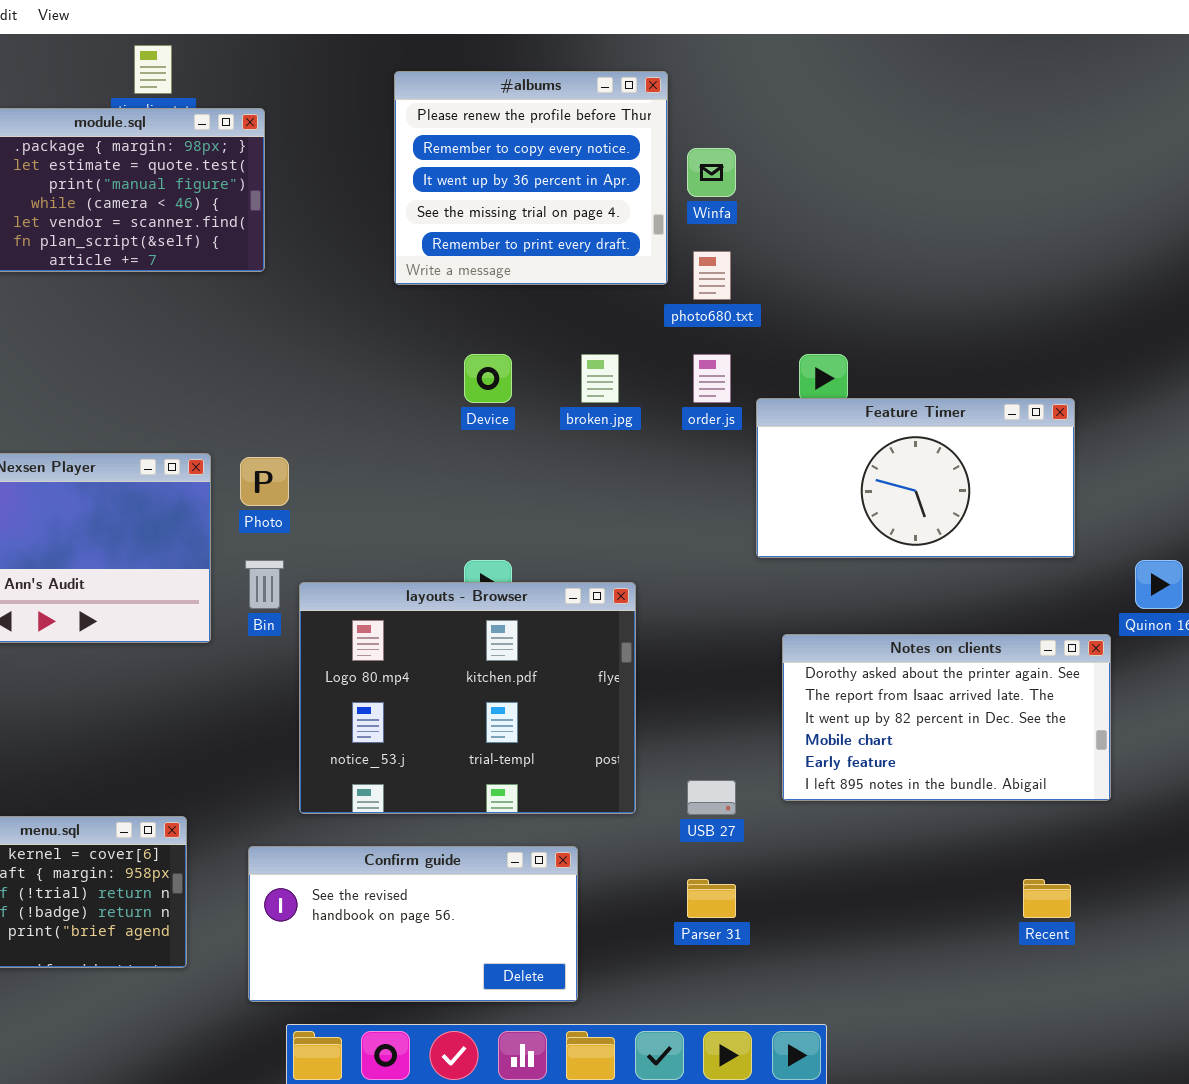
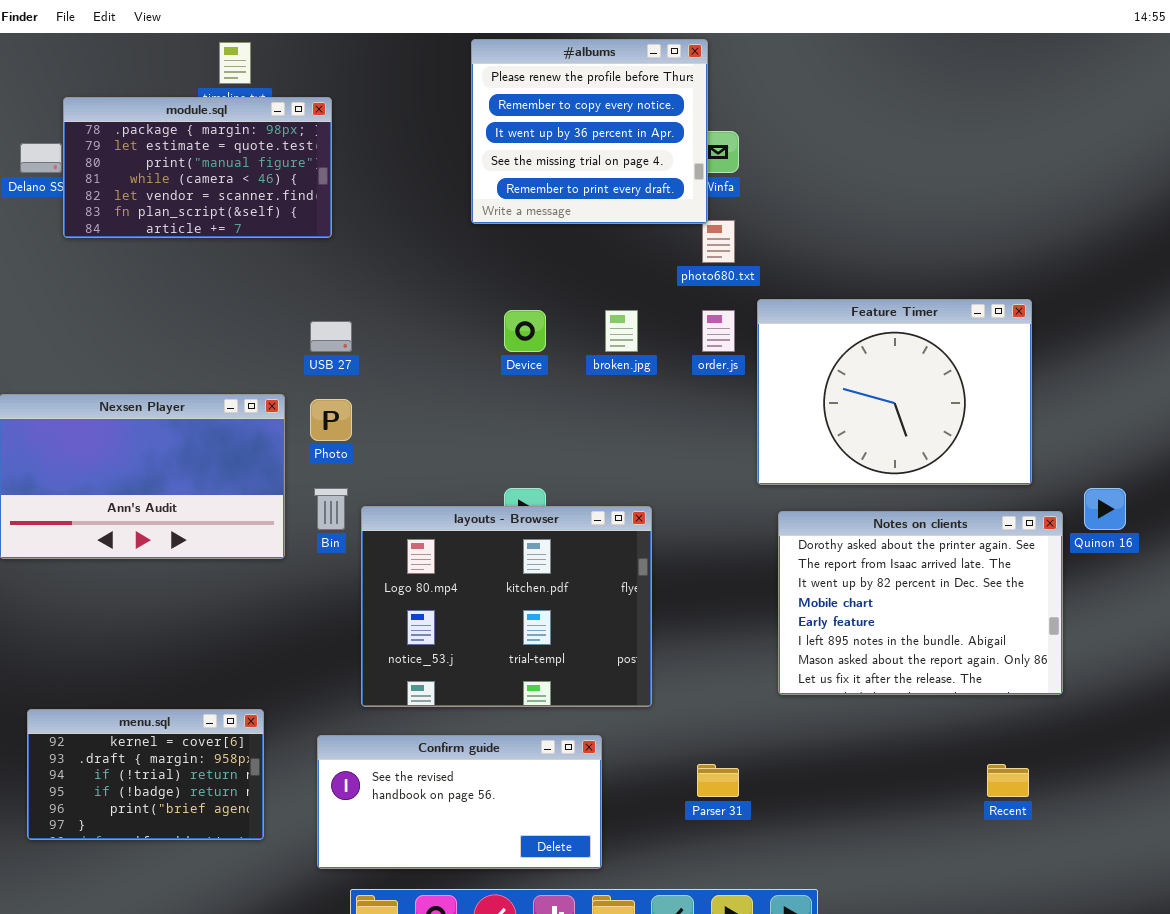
#albums: [394,71,668,285] -> [471,39,708,224], moved
Feature Timer: [756,398,1075,558] -> [757,299,1032,485], resized
Notes on clients: [782,634,1111,801] -> [778,511,1063,695], resized
USB 27: [687,780,736,815] -> [310,321,352,352], moved

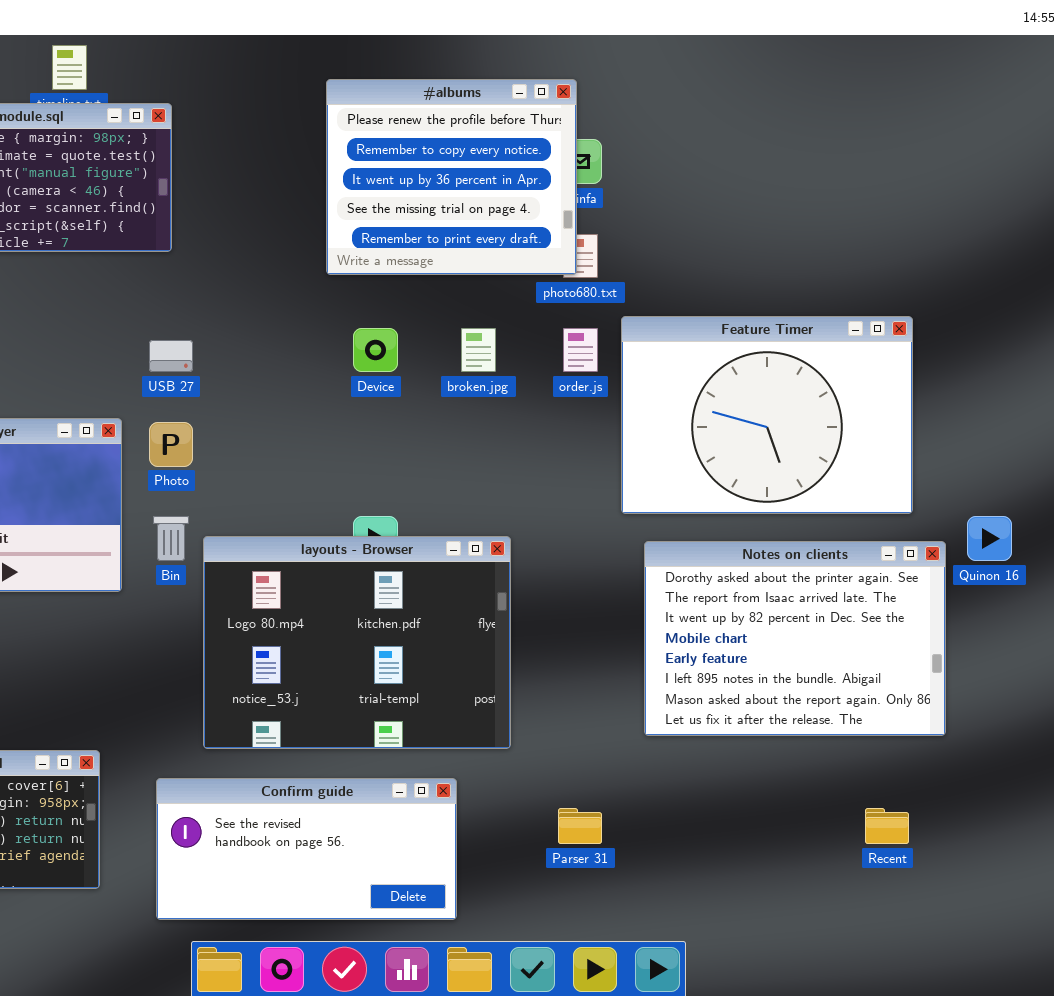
#albums: [471,39,708,224] -> [326,79,577,275], moved

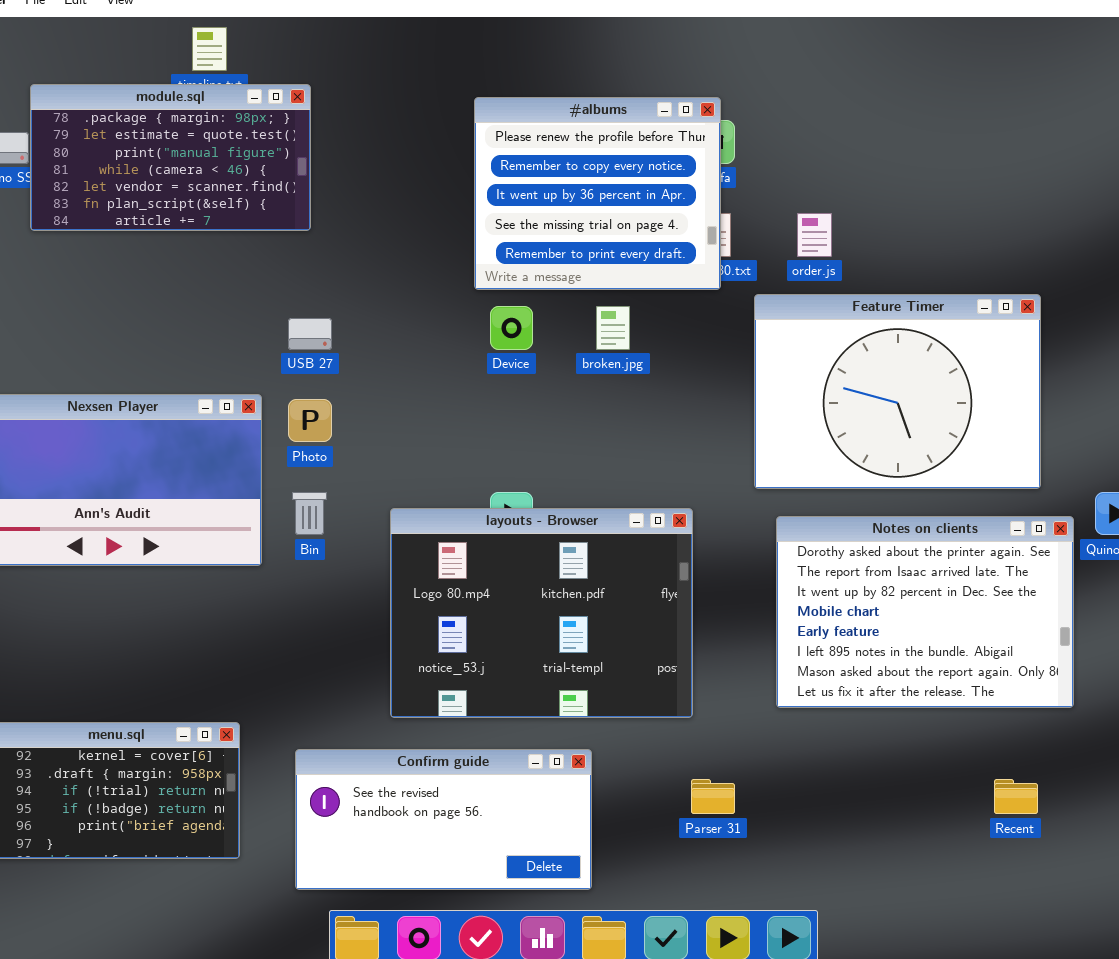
#albums: [326,79,577,275] -> [474,97,721,290], moved
order.js: [563,328,598,372] -> [797,213,832,257], moved
layouts - Browser: [203,536,511,749] -> [390,508,693,718], moved

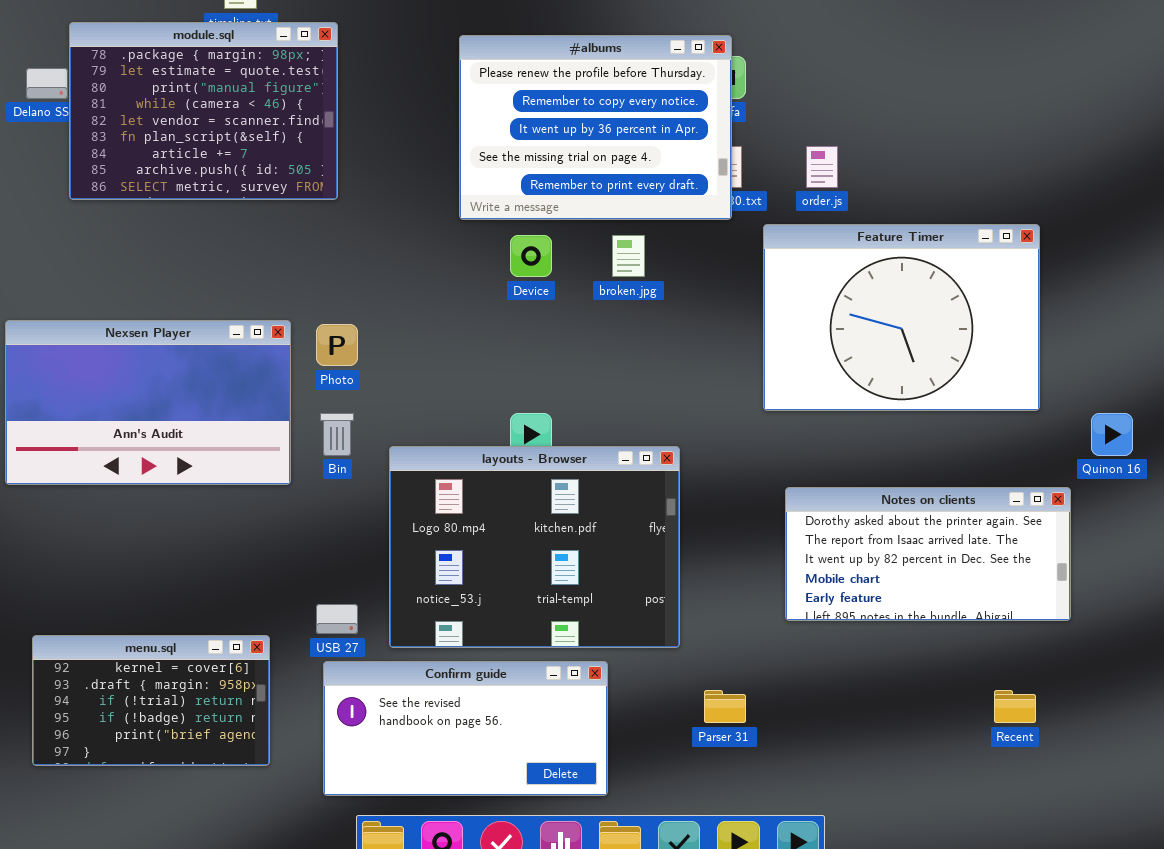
module.sql: [30,84,311,231] -> [69,22,338,200], resized
#albums: [474,97,721,290] -> [459,35,732,220], resized
USB 27: [288,318,332,350] -> [316,604,358,634], moved
layouts - Browser: [390,508,693,718] -> [389,446,680,648], moved
Notes on clients: [776,516,1074,708] -> [785,487,1071,621], resized

